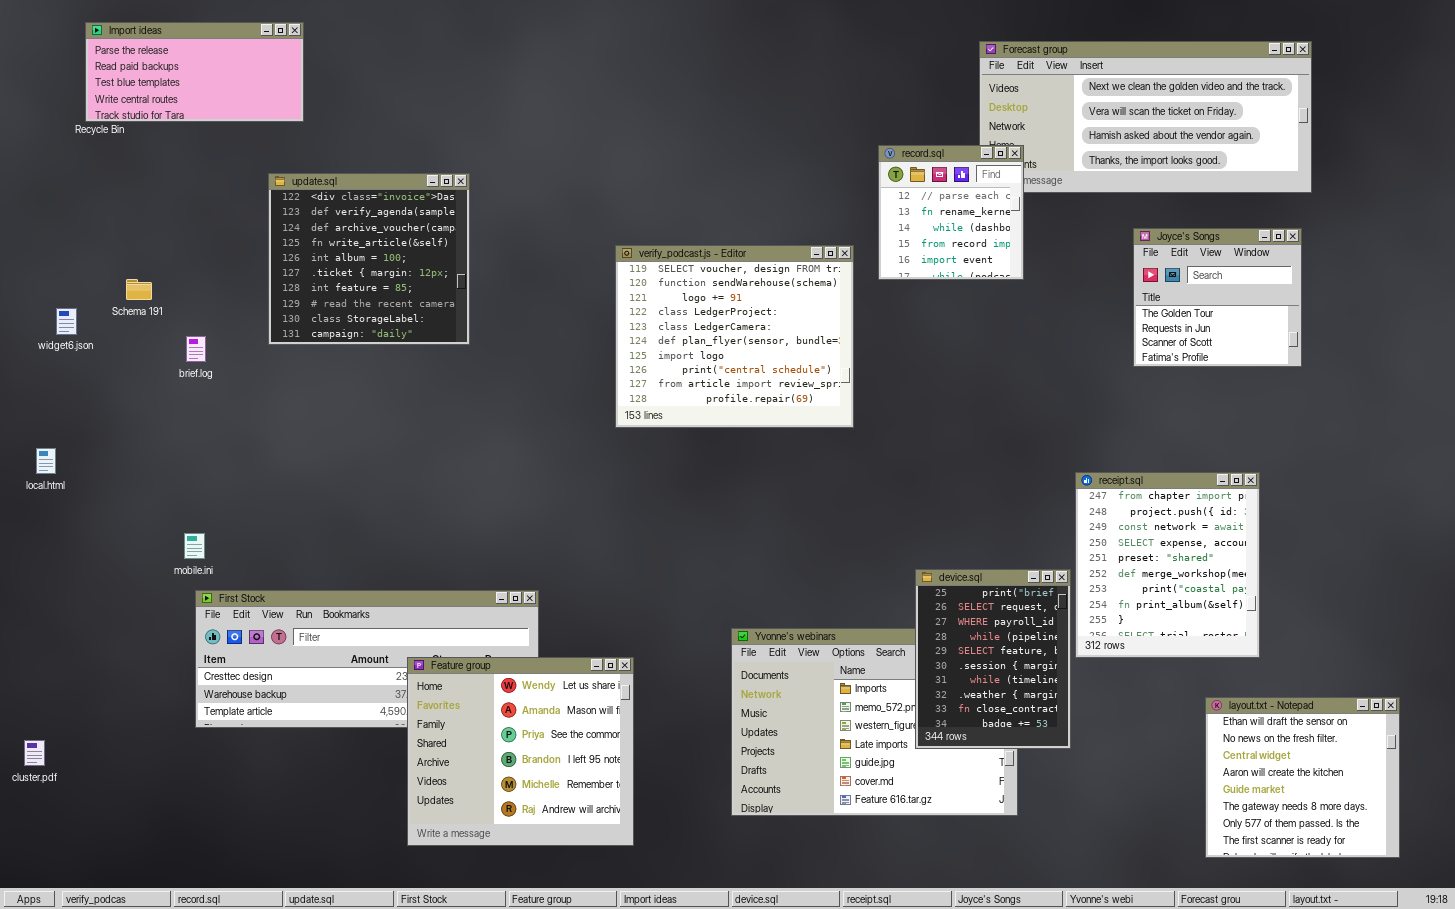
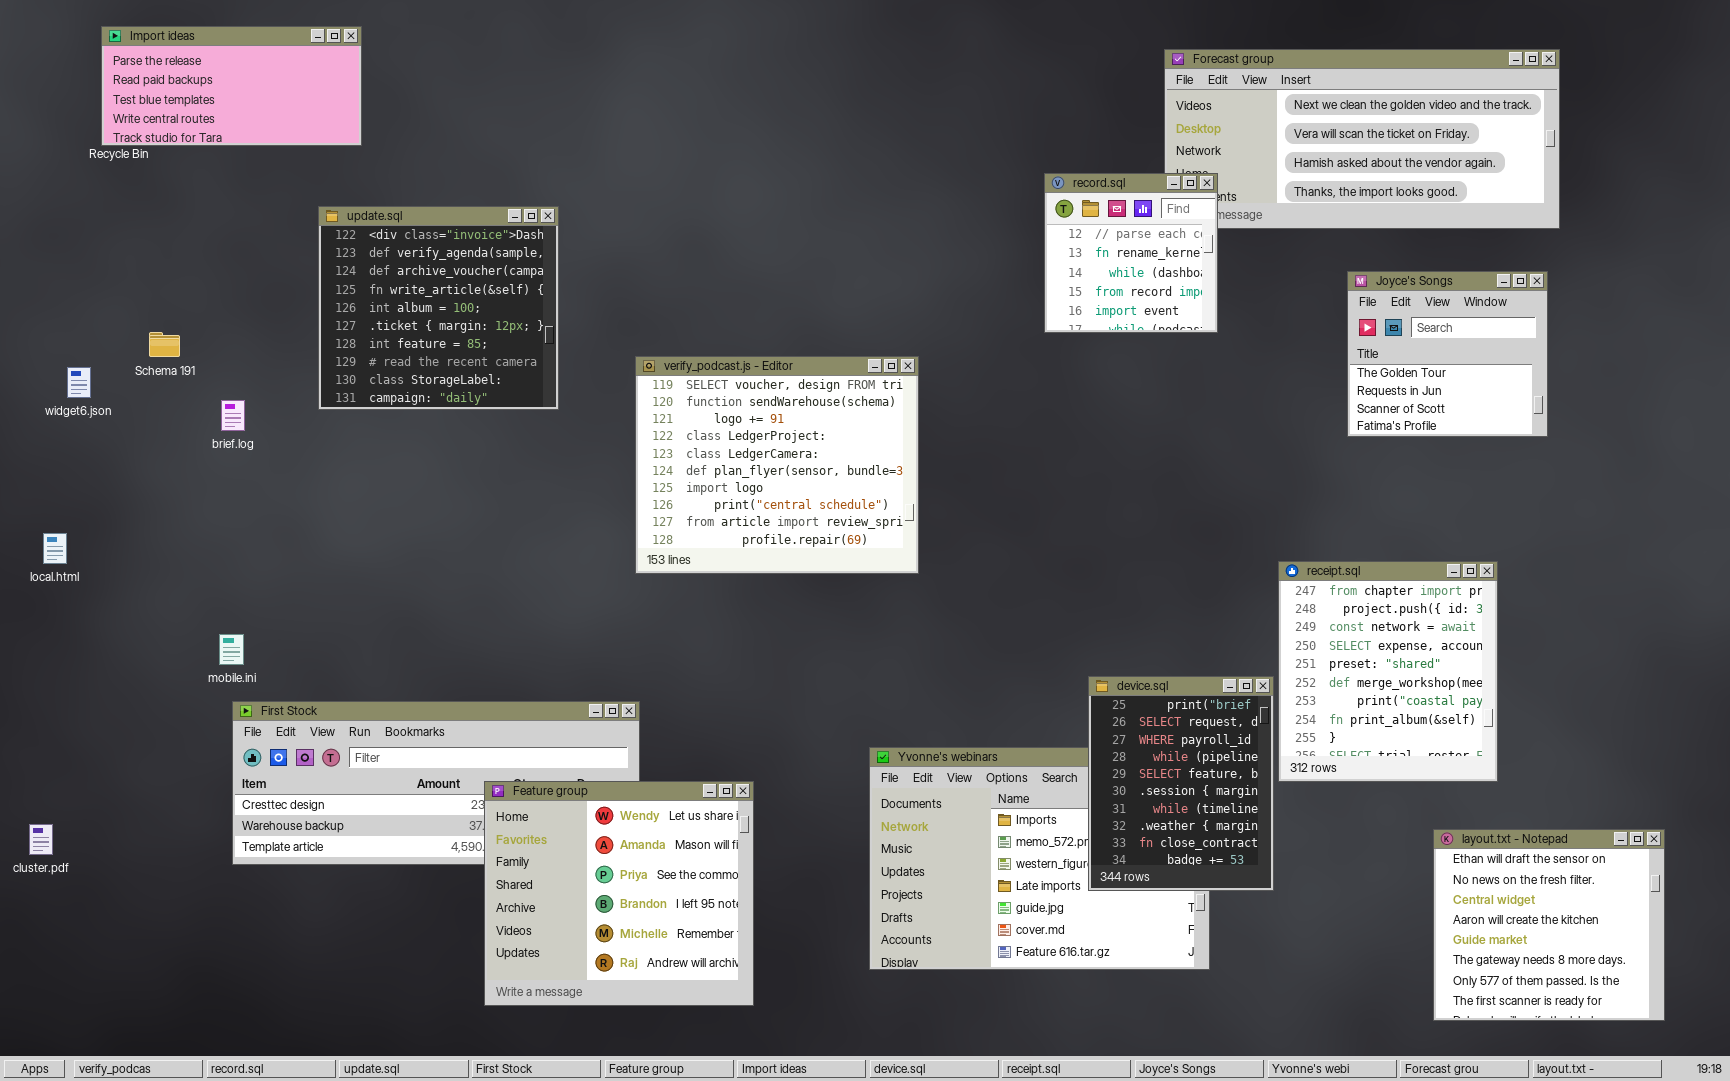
verify_podcast.js - Editor: [615,245,854,428] -> [635,356,919,574], moved
cluster.pdf: [24,740,45,766] -> [29,824,53,855], moved

